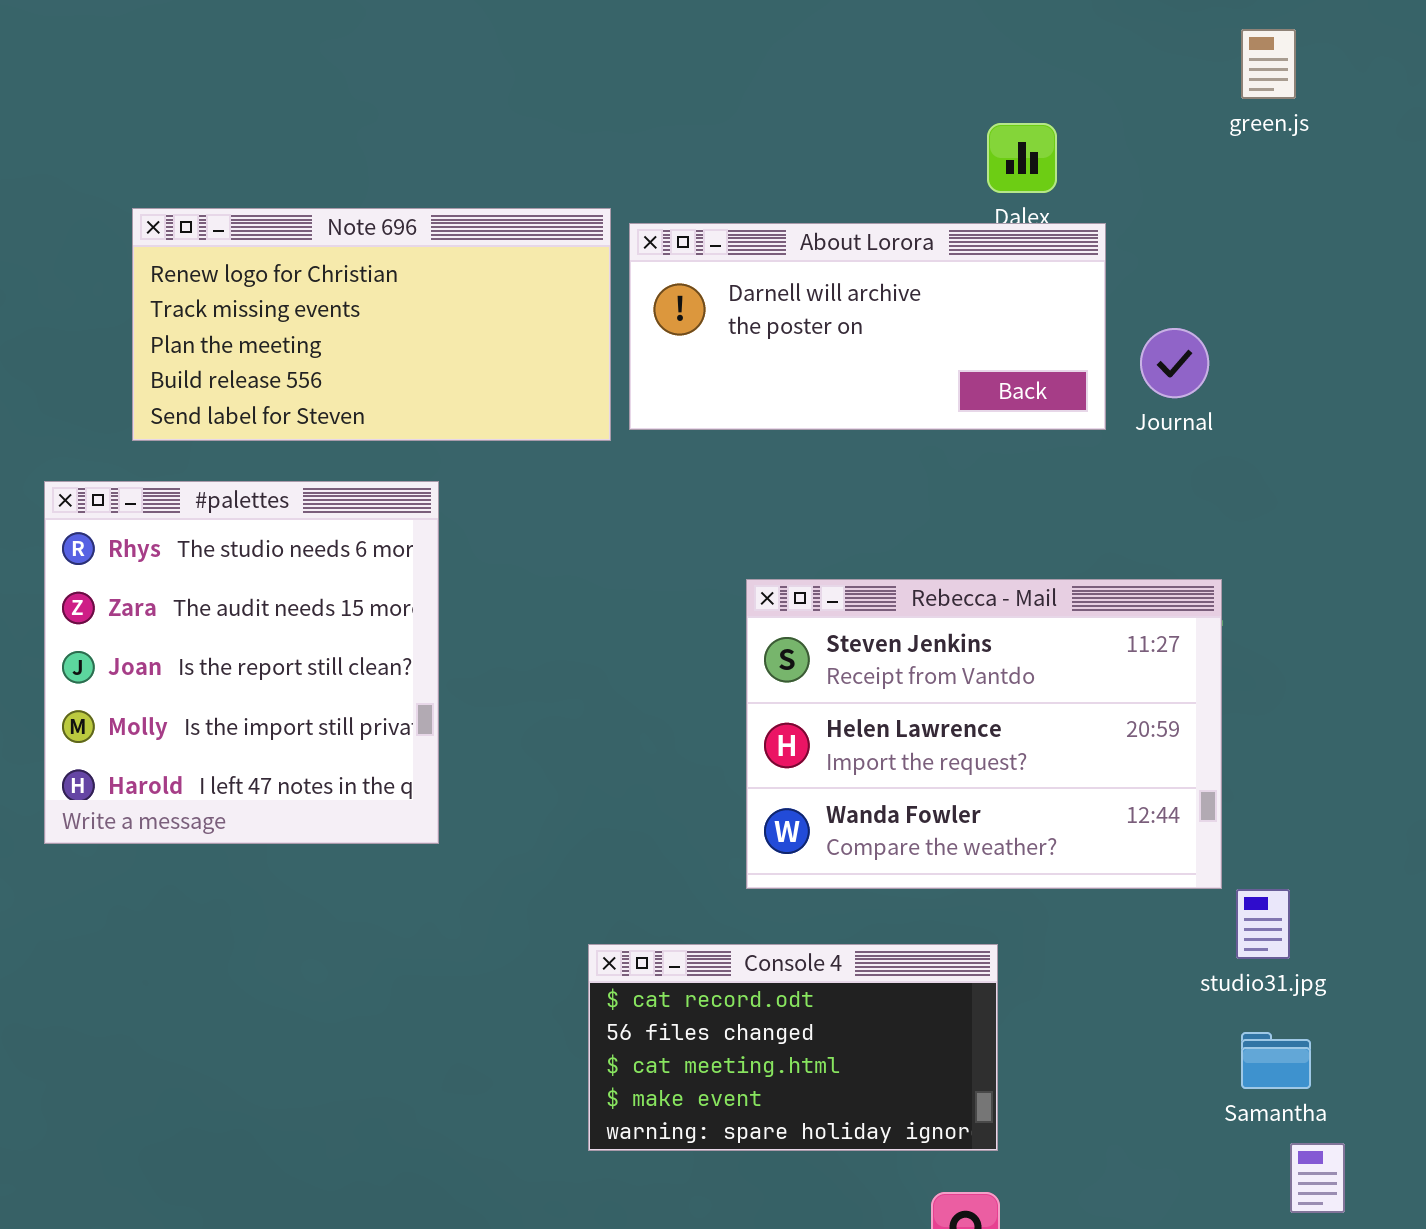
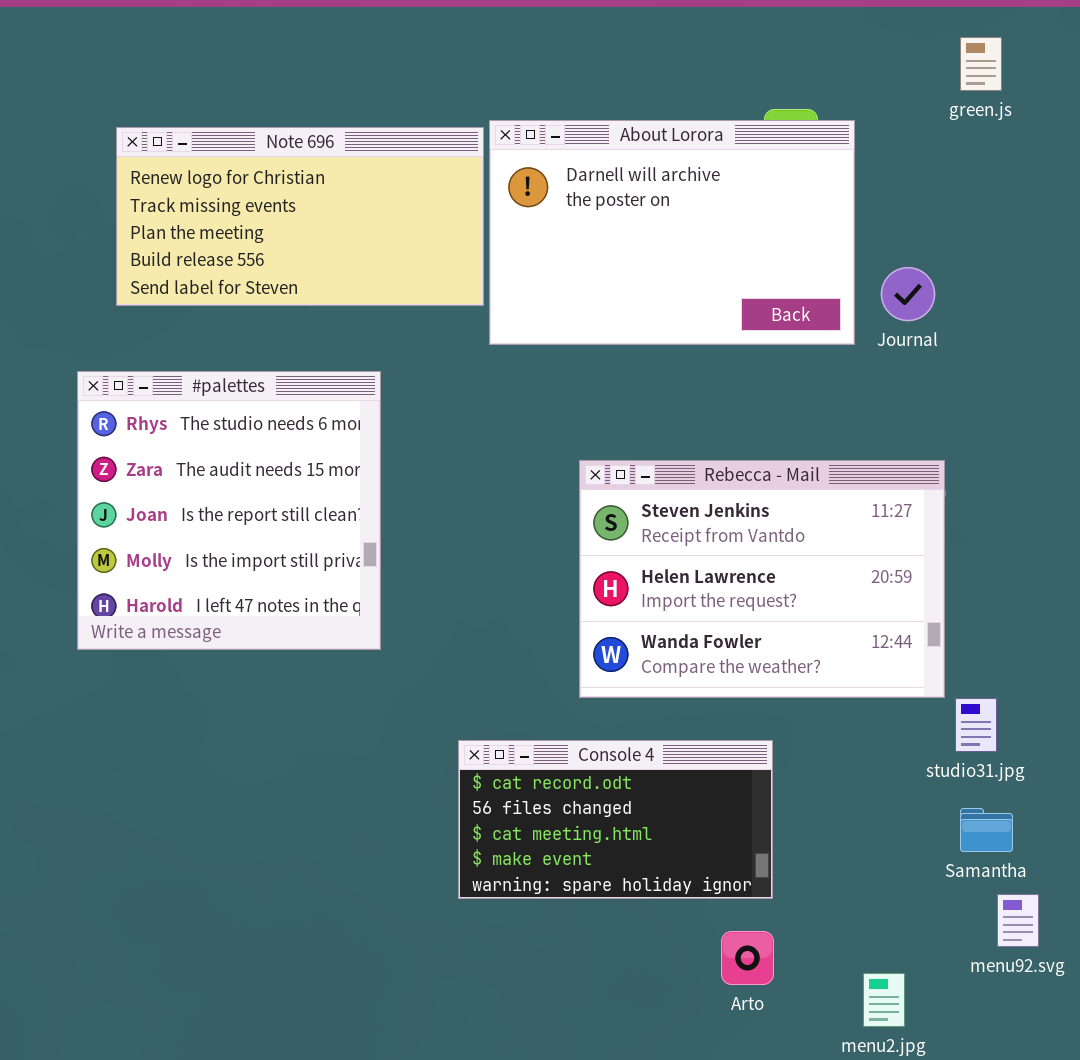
Note 696: [132,208,611,441] -> [116,127,484,306], moved
About Lorora: [629,223,1106,430] -> [489,120,855,345], resized
#palettes: [44,481,439,844] -> [77,371,381,650], moved

